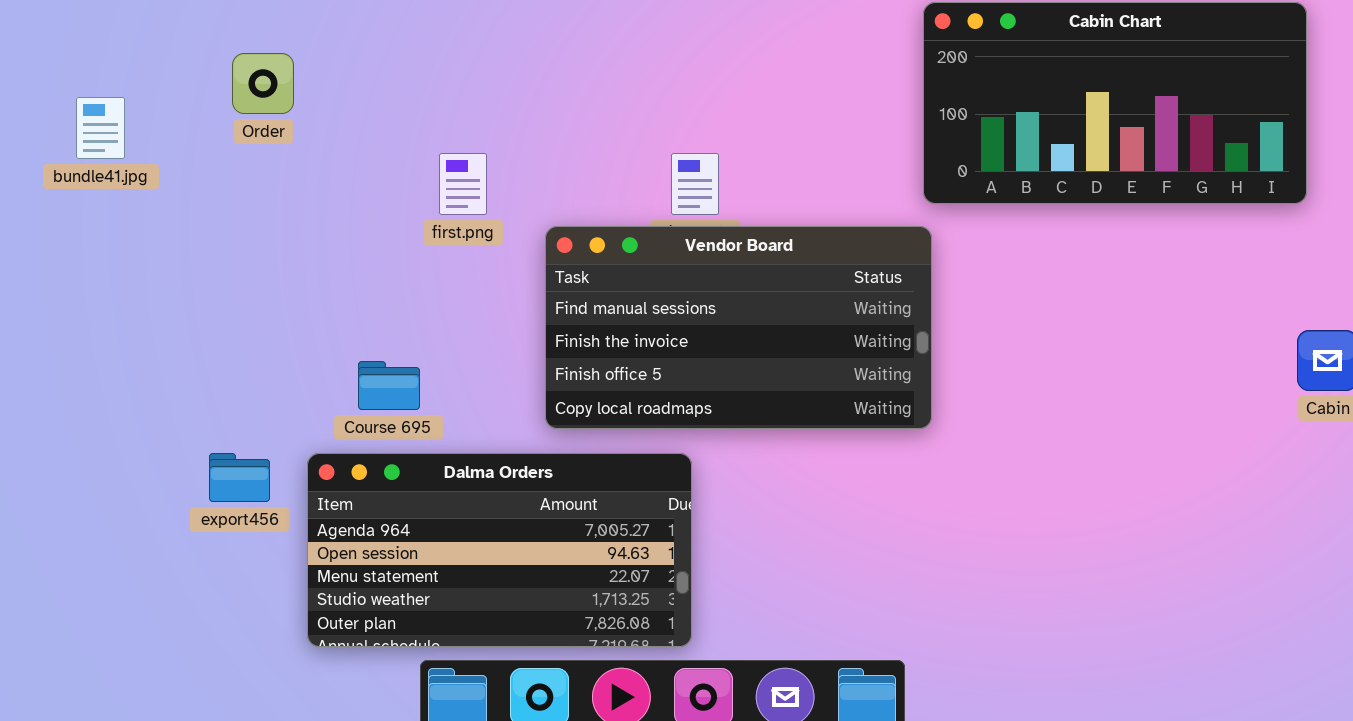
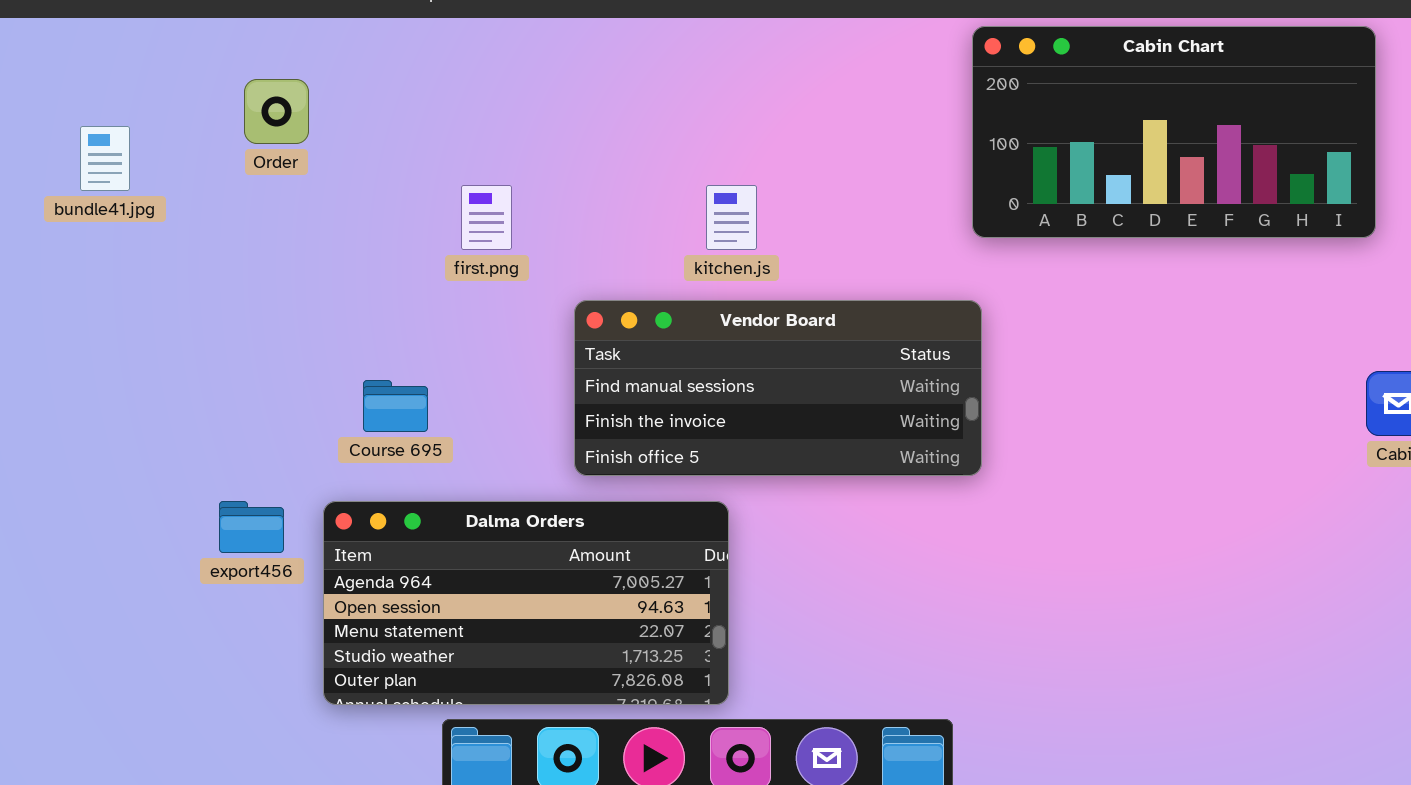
Vendor Board: [545,226,932,429] -> [574,300,982,476], resized
Course 695: [358,361,420,410] -> [363,380,428,432], moved

